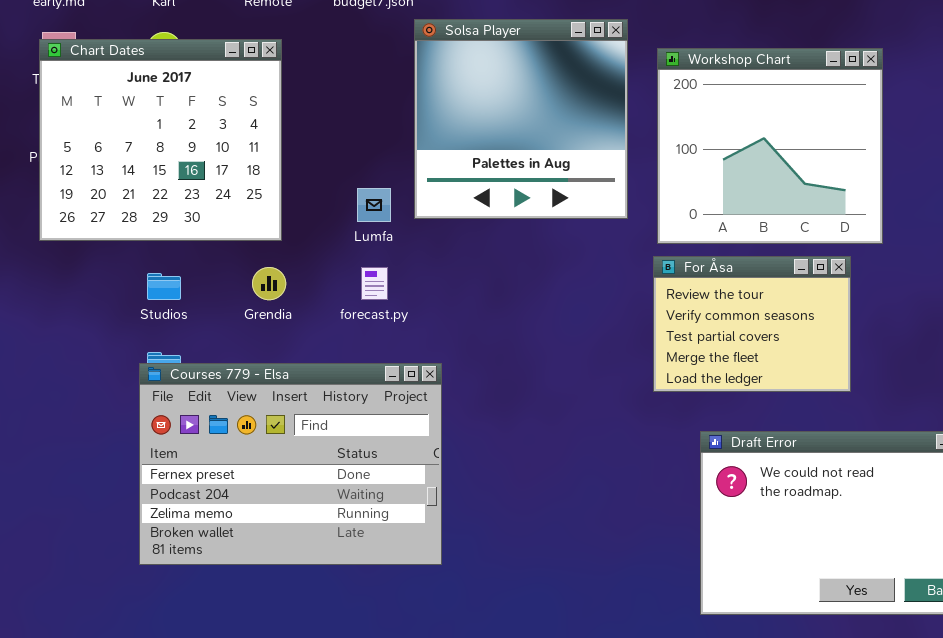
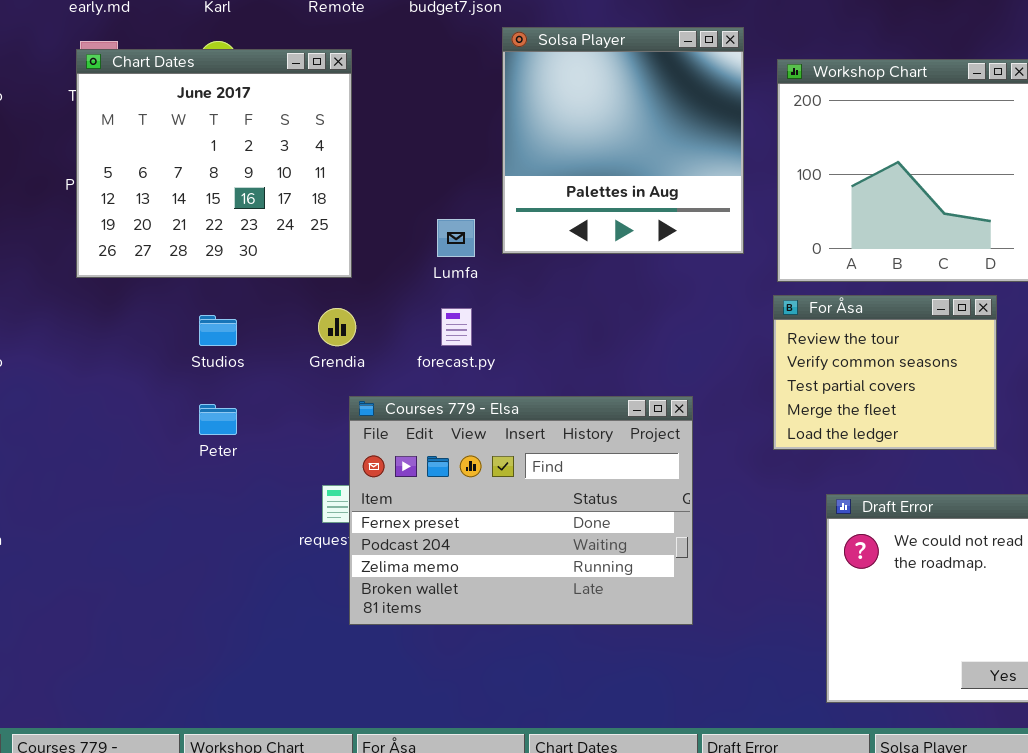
Courses 779 - Elsa: [139,363,442,565] -> [349,396,693,625], moved

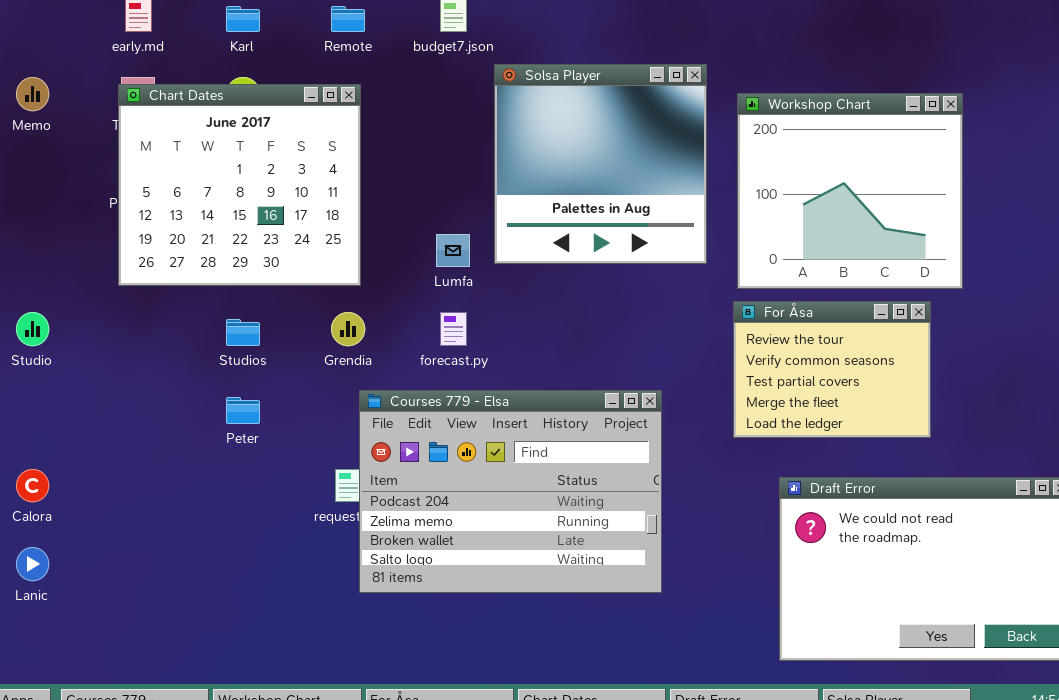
Courses 779 - Elsa: [349,396,693,625] -> [359,390,662,593], scrolled down 1 row

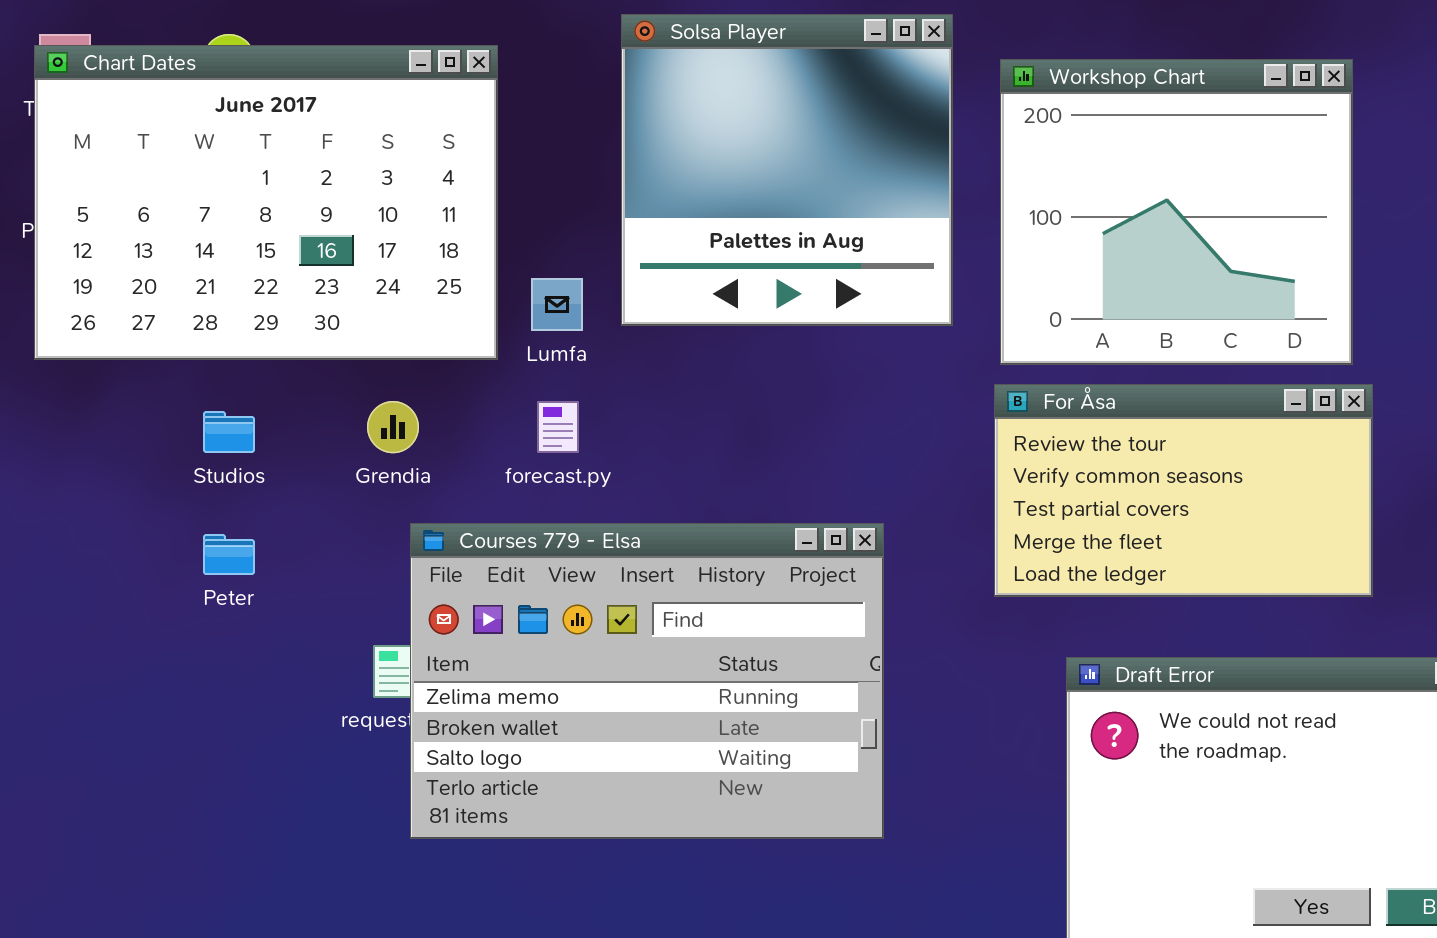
Chart Dates: [118,84,361,286] -> [34,45,498,360], resized
For Åsa: [733,301,931,438] -> [994,384,1373,597], resized
Courses 779 - Elsa: [359,390,662,593] -> [410,523,884,839], scrolled down 1 row

